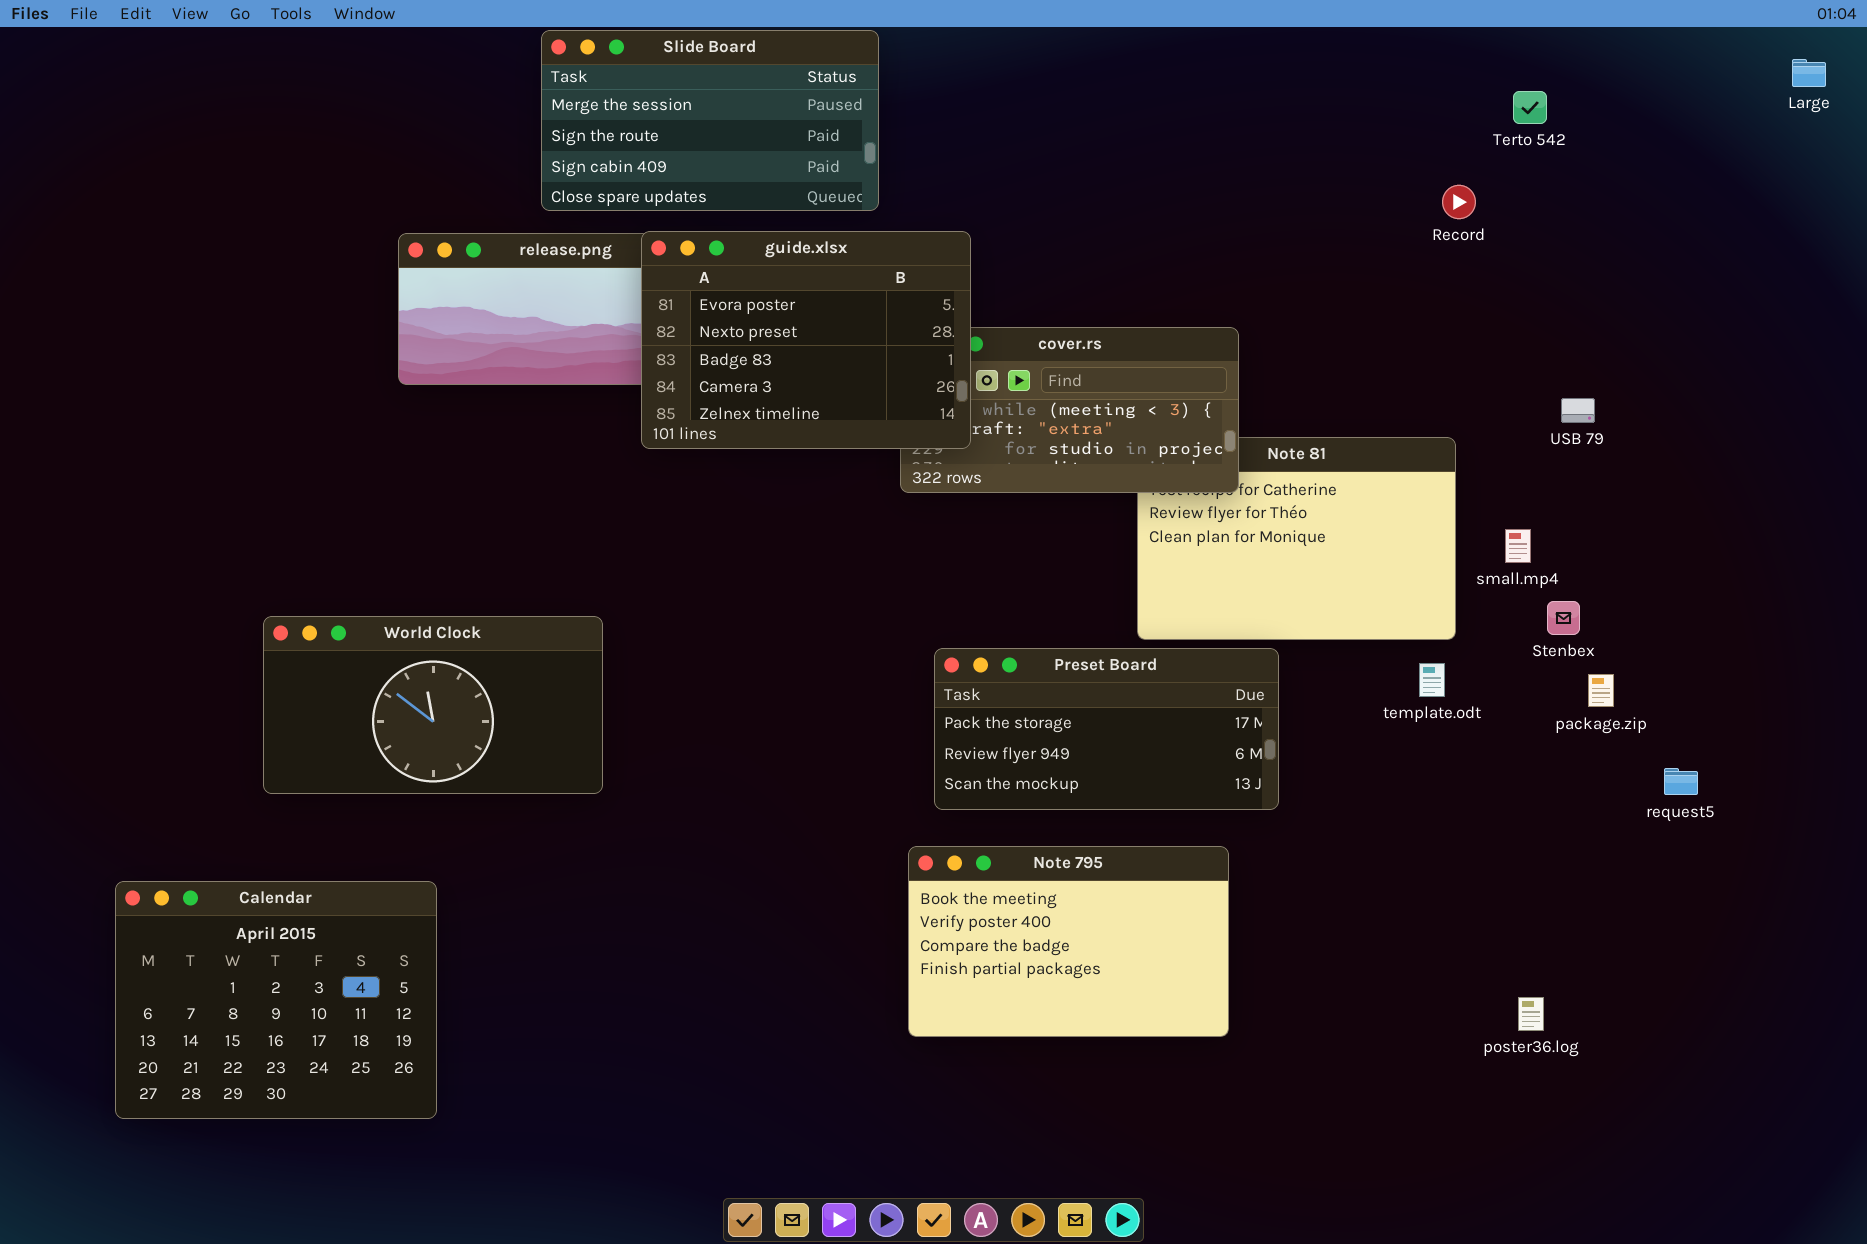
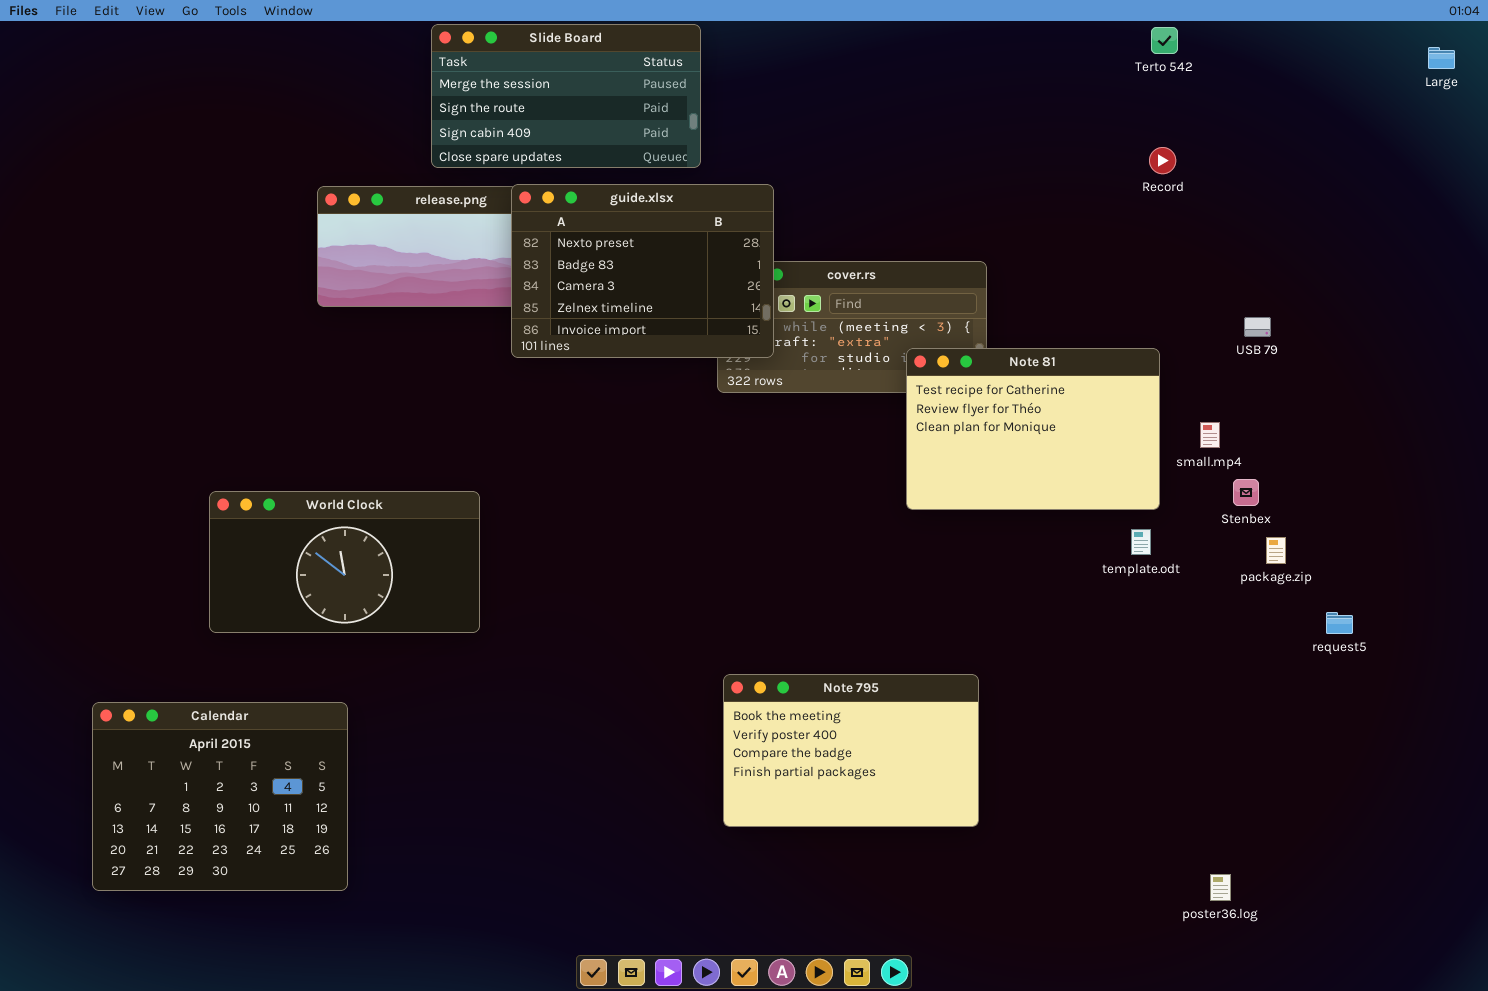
Terto 542: [1513,91,1547,124] -> [1151,27,1178,54], moved
guide.xlsx: [641,231,971,449] -> [511,184,774,358], scrolled down 1 row
Note 81: [1137,437,1456,640] -> [906,348,1160,510], raised
Preset Board: [934,648,1279,810] -> none, closed
poster36.log: [1518,997,1544,1031] -> [1210,874,1231,901], moved

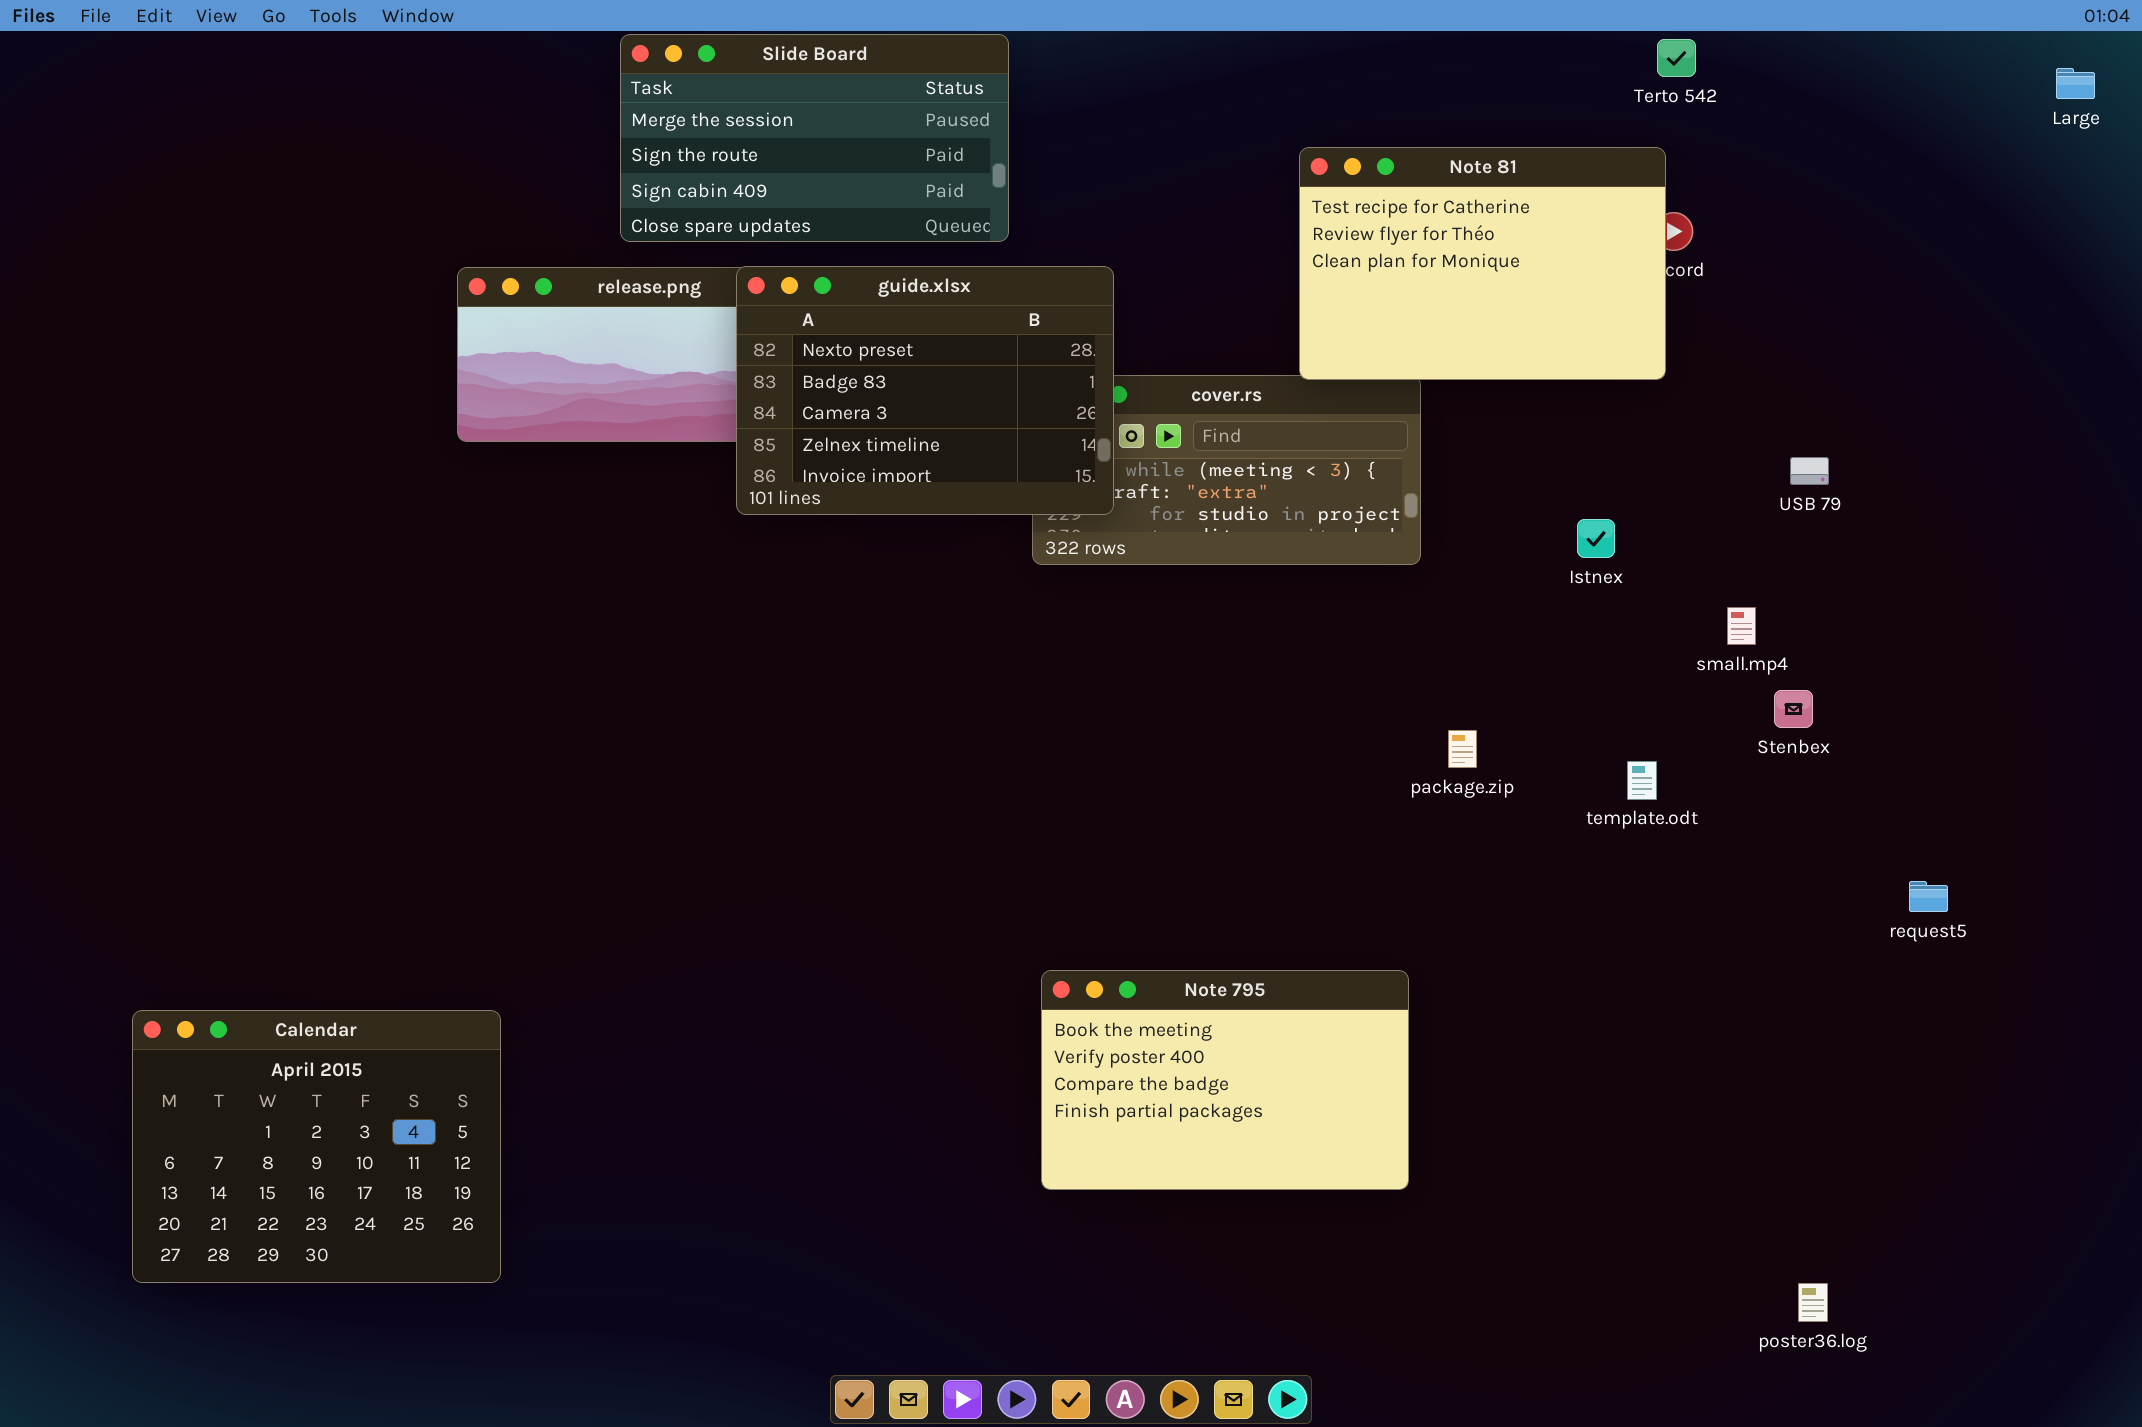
Note 81: [906,348,1160,510] -> [1299,147,1666,380], moved
World Clock: [209,491,480,633] -> none, closed
package.zip: [1266,537,1286,564] -> [1448,730,1477,768], moved
poster36.log: [1210,874,1231,901] -> [1798,1283,1828,1322], moved

